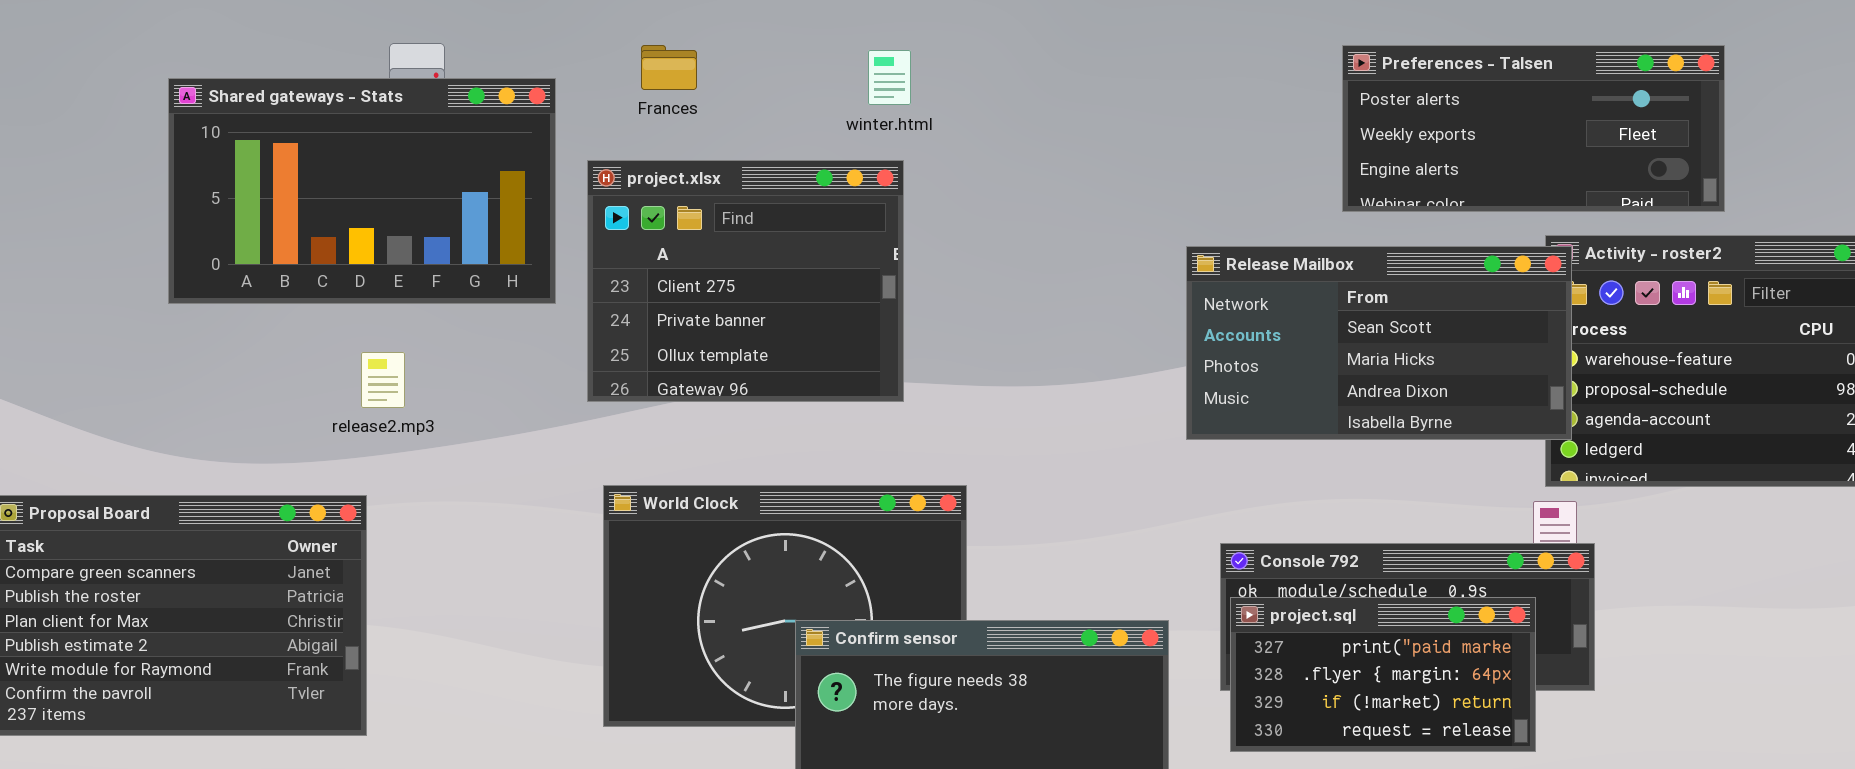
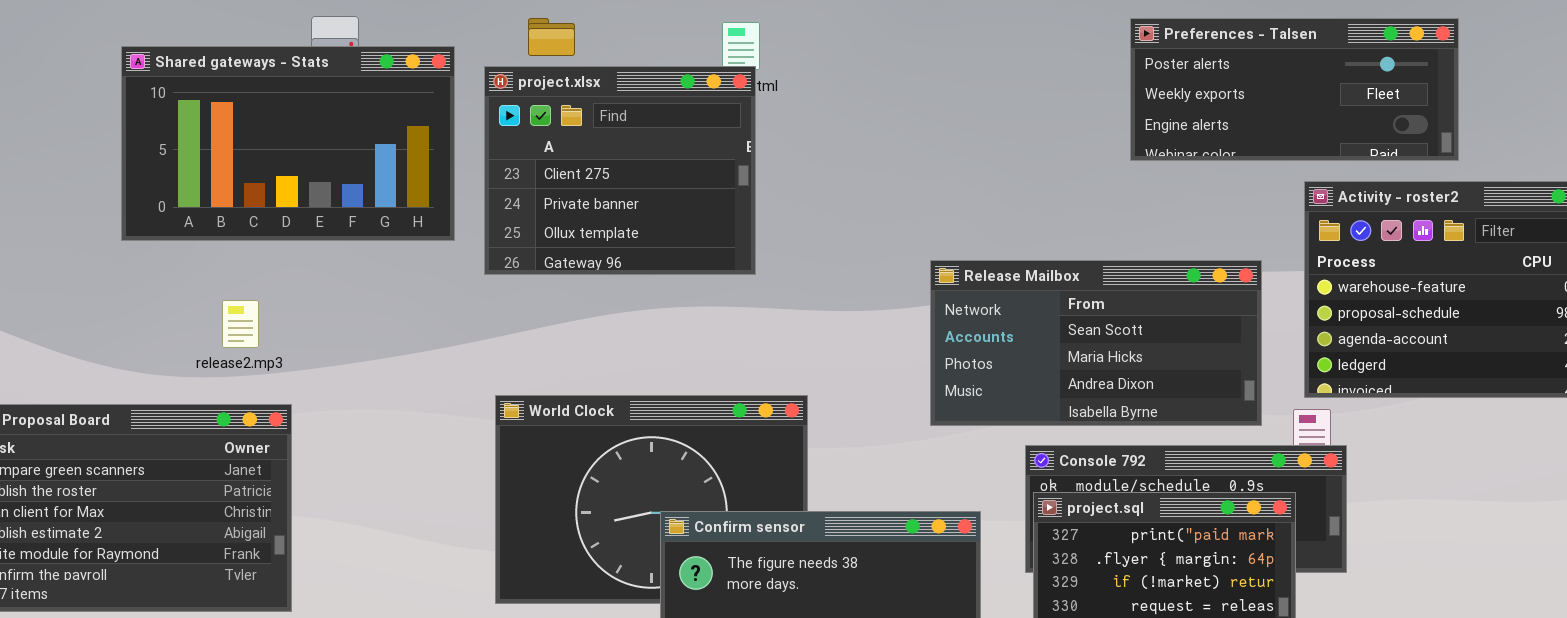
project.xlsx: [587,160,904,402] -> [484,66,756,275], moved
Release Mailbox: [1186,246,1572,440] -> [930,260,1262,426], moved
release2.mp3: [361,352,405,408] -> [222,300,259,348], moved

